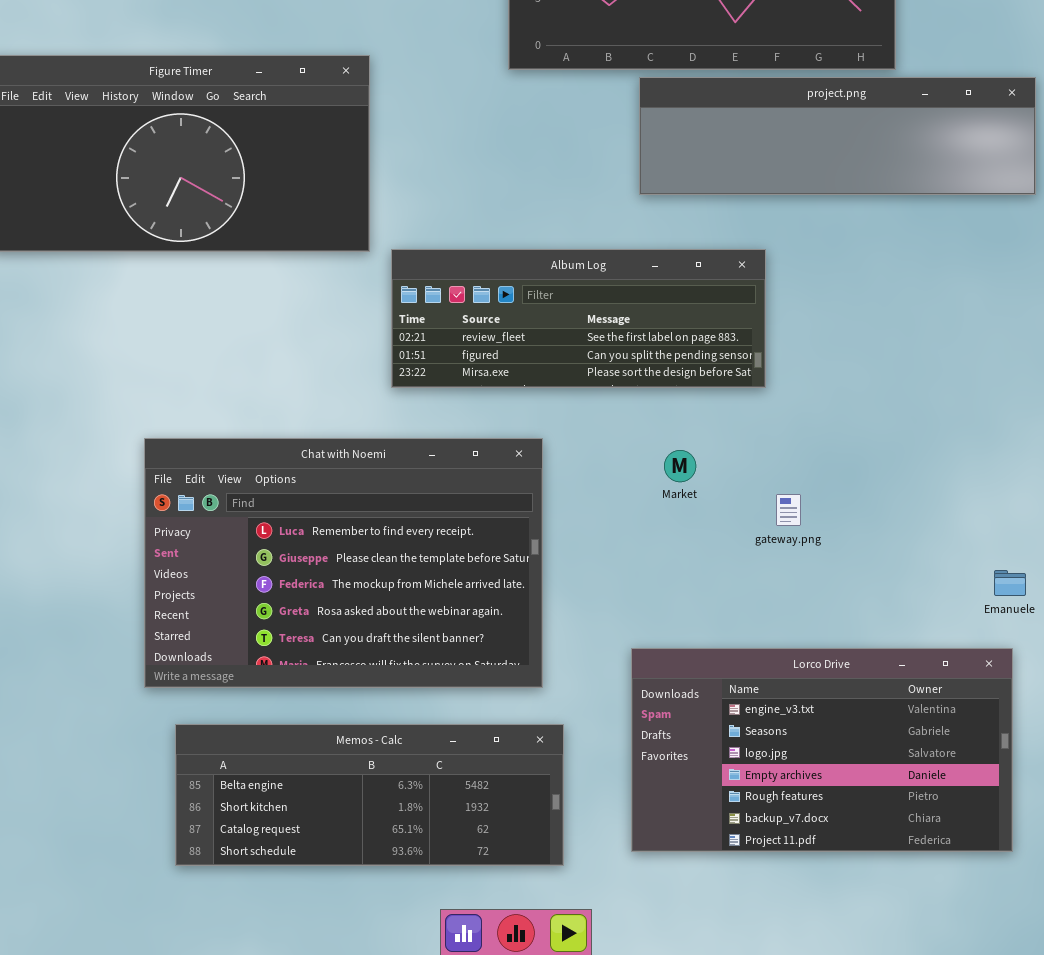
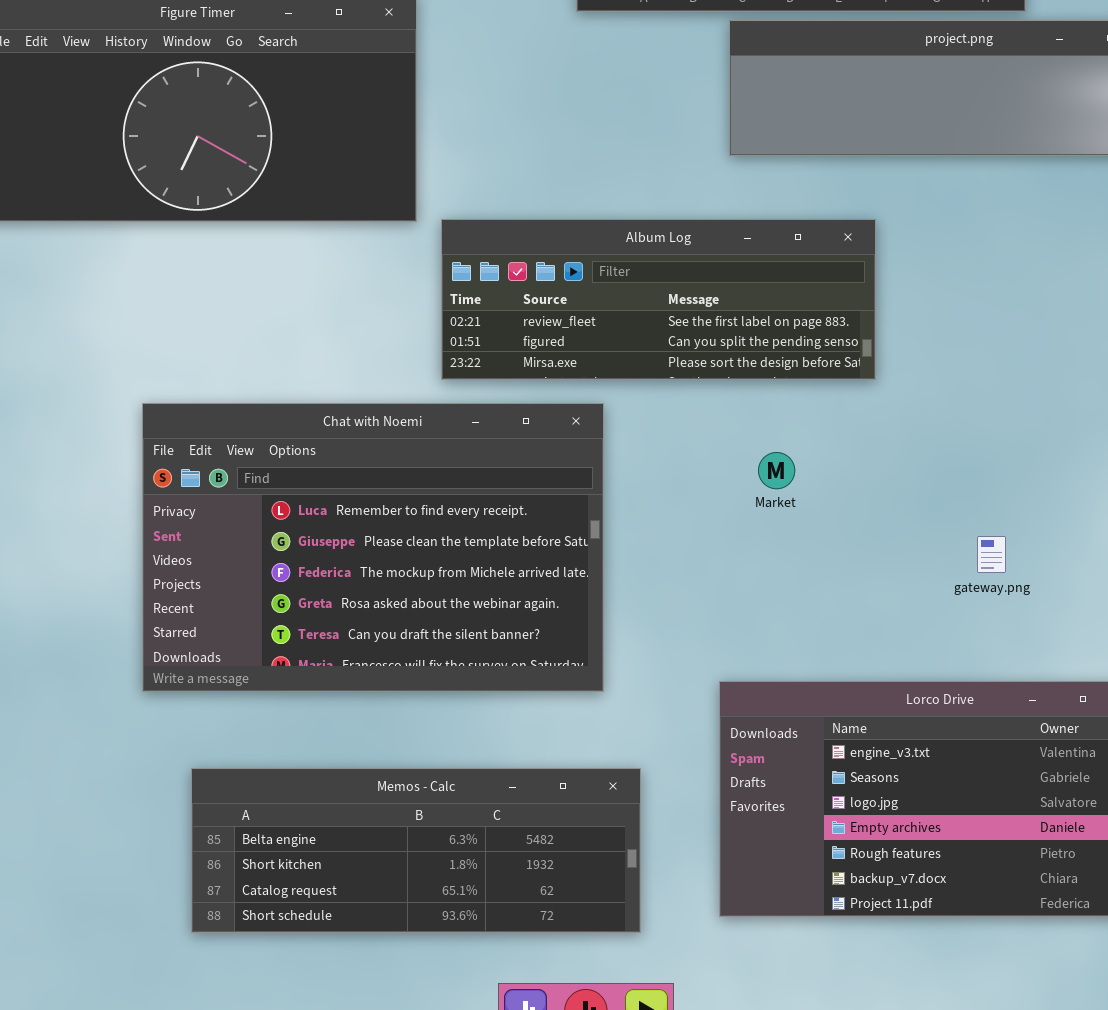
Chat with Noemi: [144,438,543,688] -> [142,403,604,692], moved
gateway.png: [776,494,801,526] -> [977,536,1006,573], moved

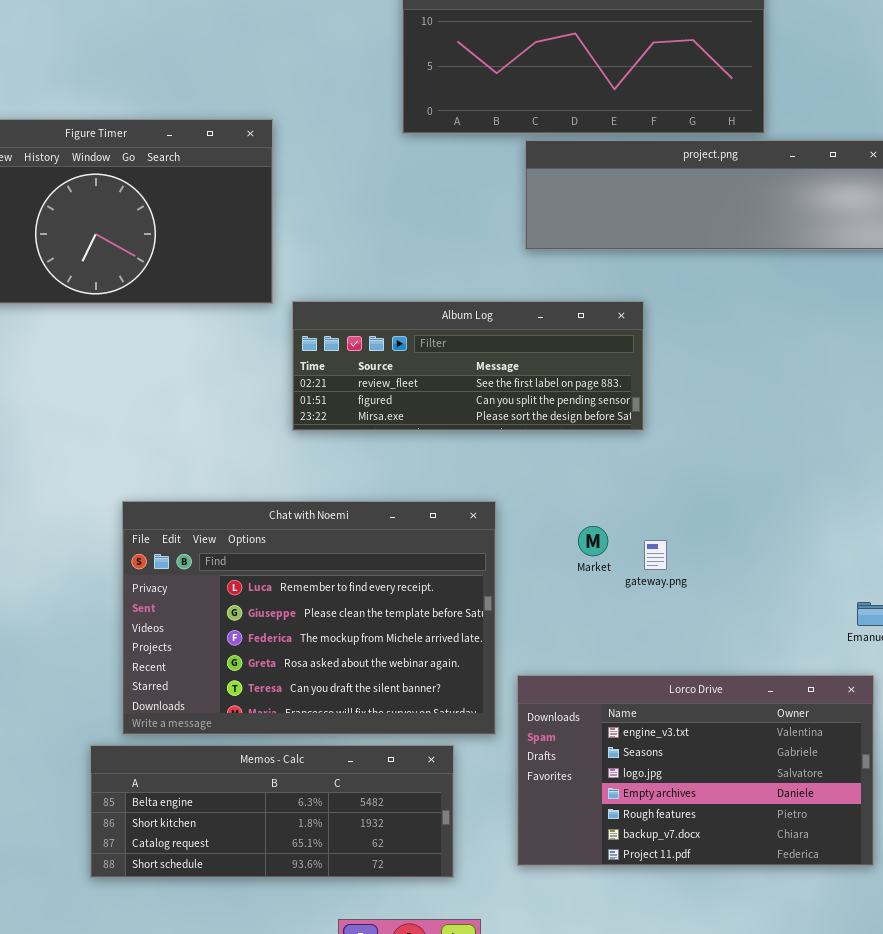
Chat with Noemi: [142,403,604,692] -> [122,501,496,735], moved
Market: [758,452,795,489] -> [578,526,608,556], moved
gateway.png: [977,536,1006,573] -> [644,540,667,570], moved

